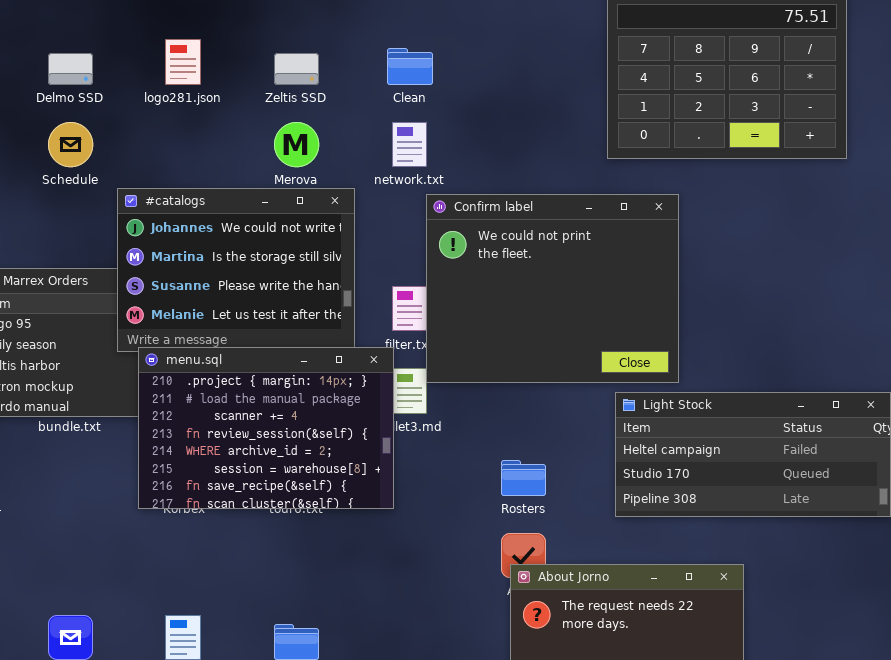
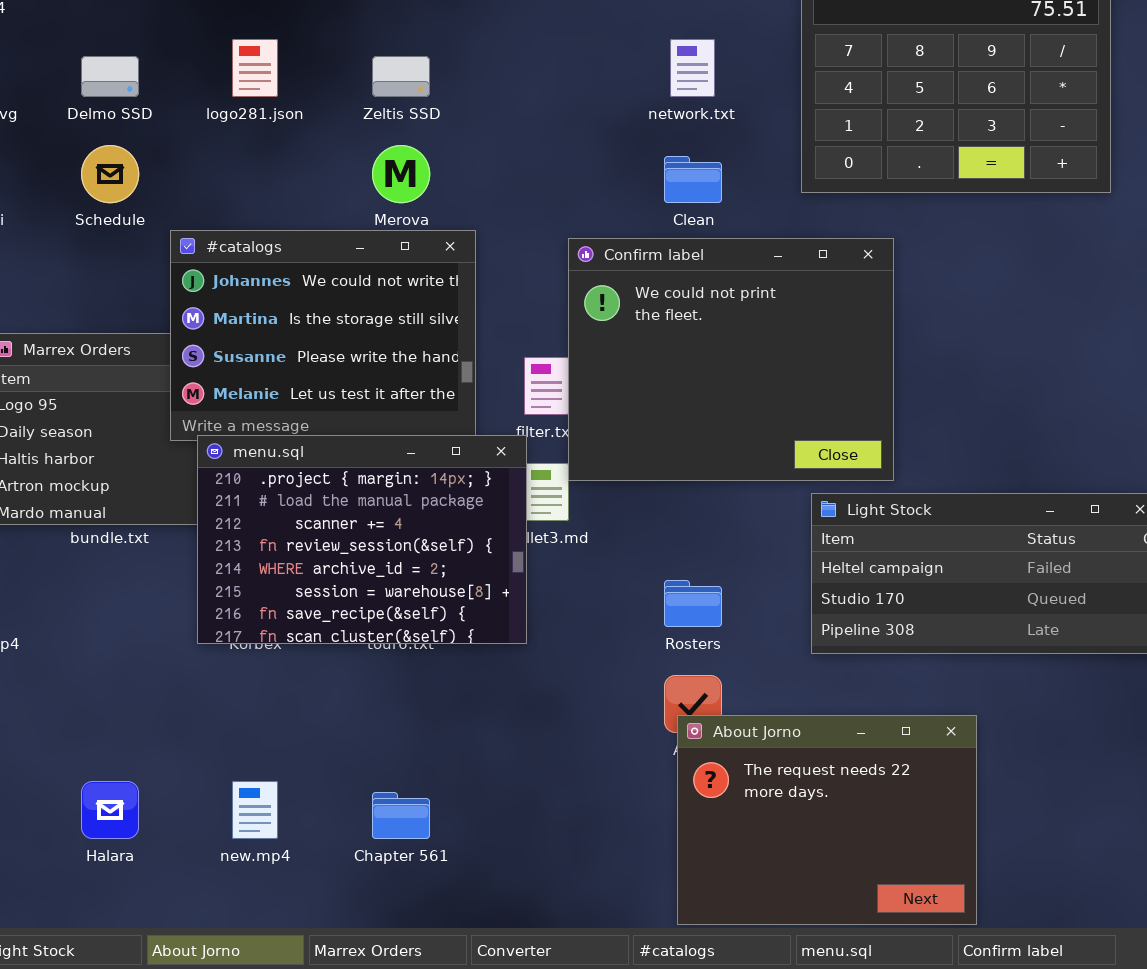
Clean: [387,48,433,85] -> [664,156,722,203], moved
network.txt: [392,122,427,167] -> [670,39,715,97], moved

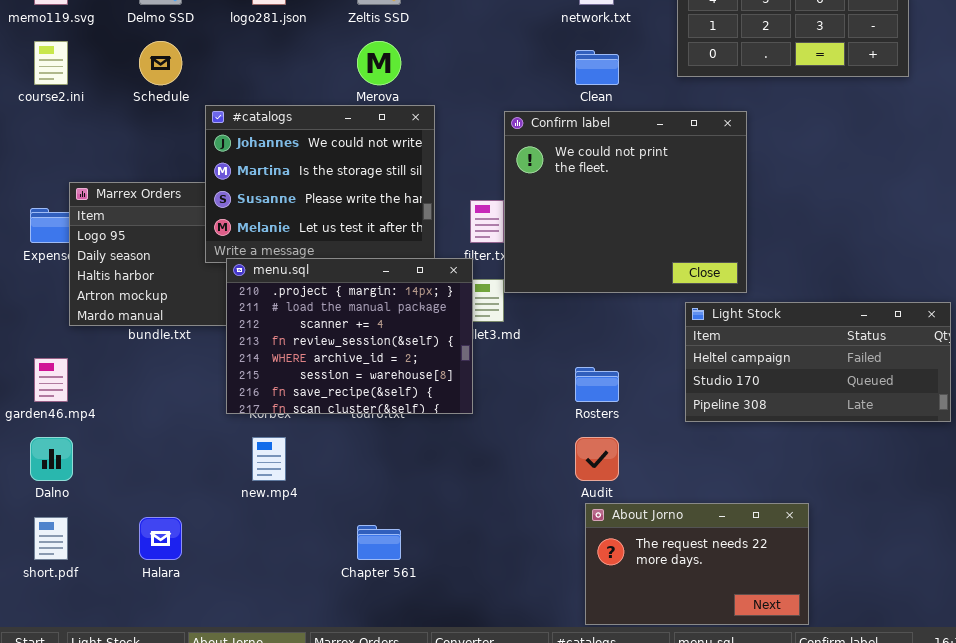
About Jorno: [677,715,977,925] -> [585,503,809,625], resized
new.mp4: [232,781,278,839] -> [252,437,286,481], moved

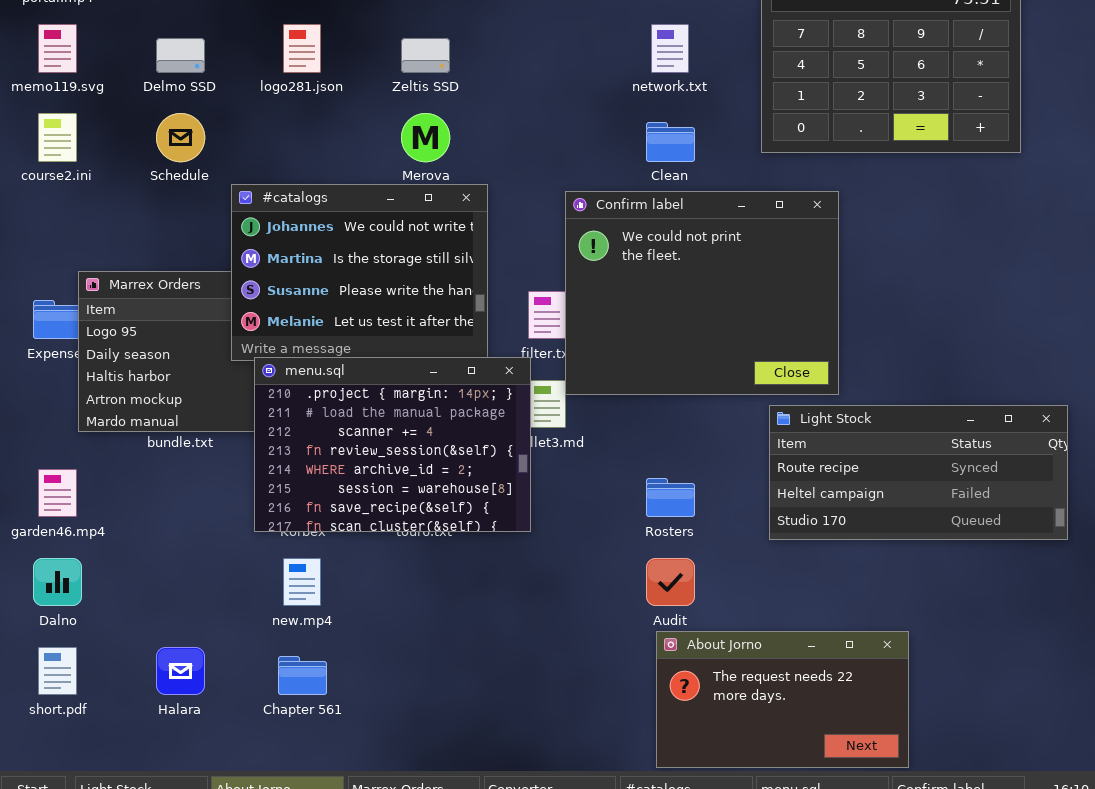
Light Stock: [685,302,951,422] -> [769,405,1068,540], scrolled up 1 row
Chapter 561: [357,525,401,560] -> [278,656,327,695], moved

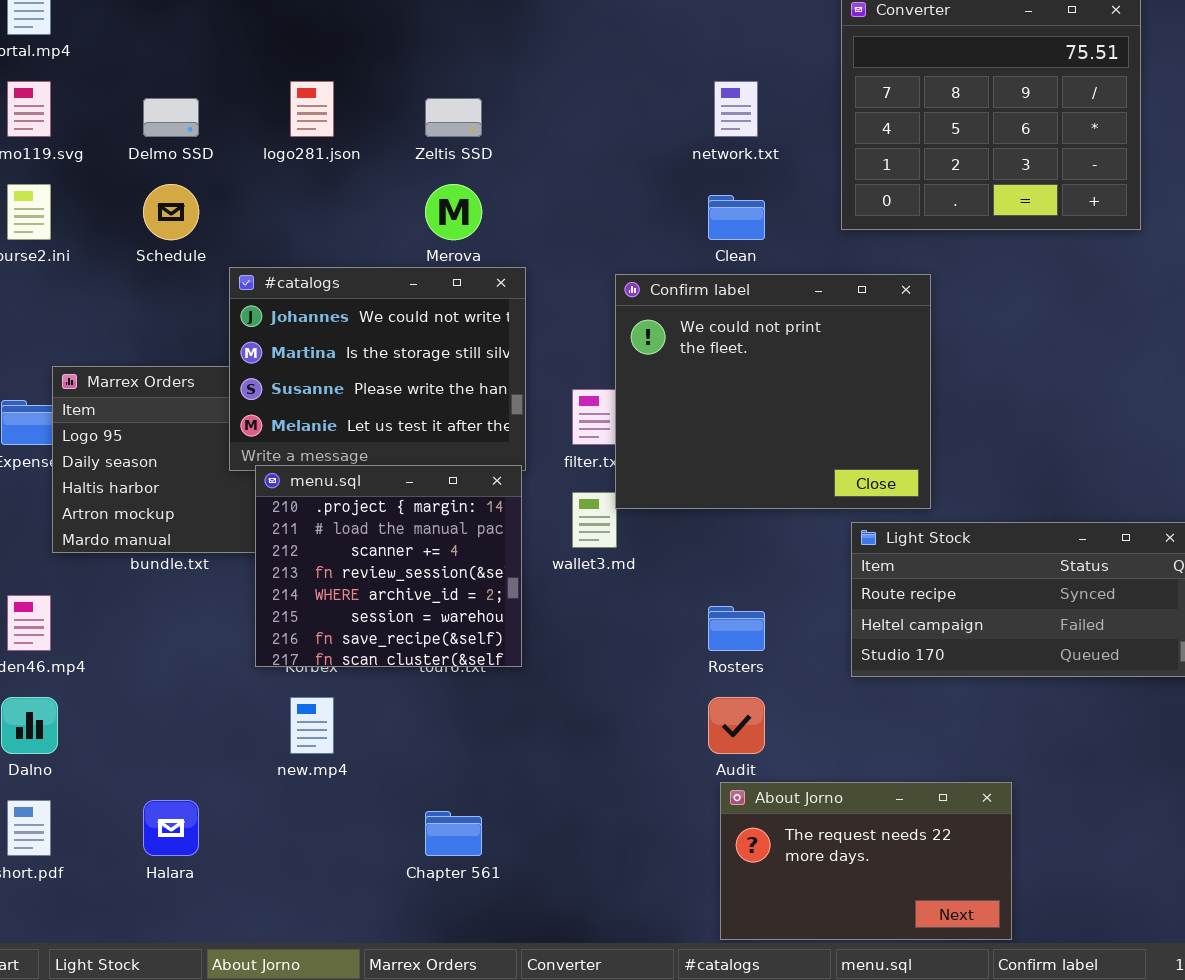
menu.sql: [254,357,531,532] -> [255,465,522,667], resized
Chapter 561: [278,656,327,695] -> [425,811,482,856], moved

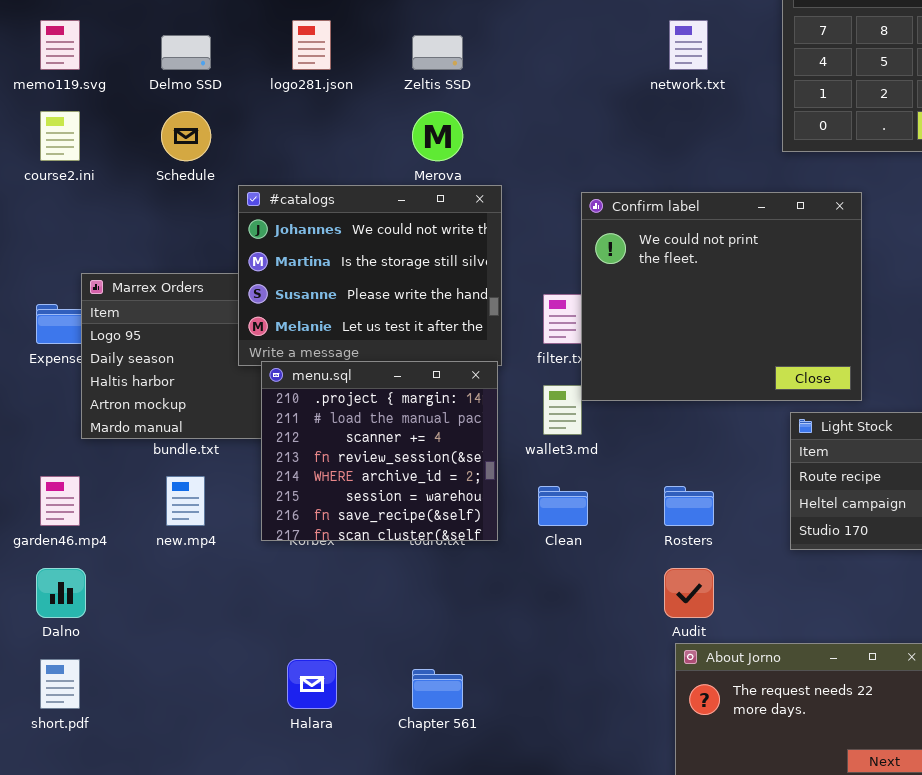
Clean: [708,195,765,240] -> [538,486,588,526], moved
new.mp4: [290,697,334,754] -> [166,476,205,526], moved
Halara: [143,800,199,856] -> [287,659,337,709], moved

